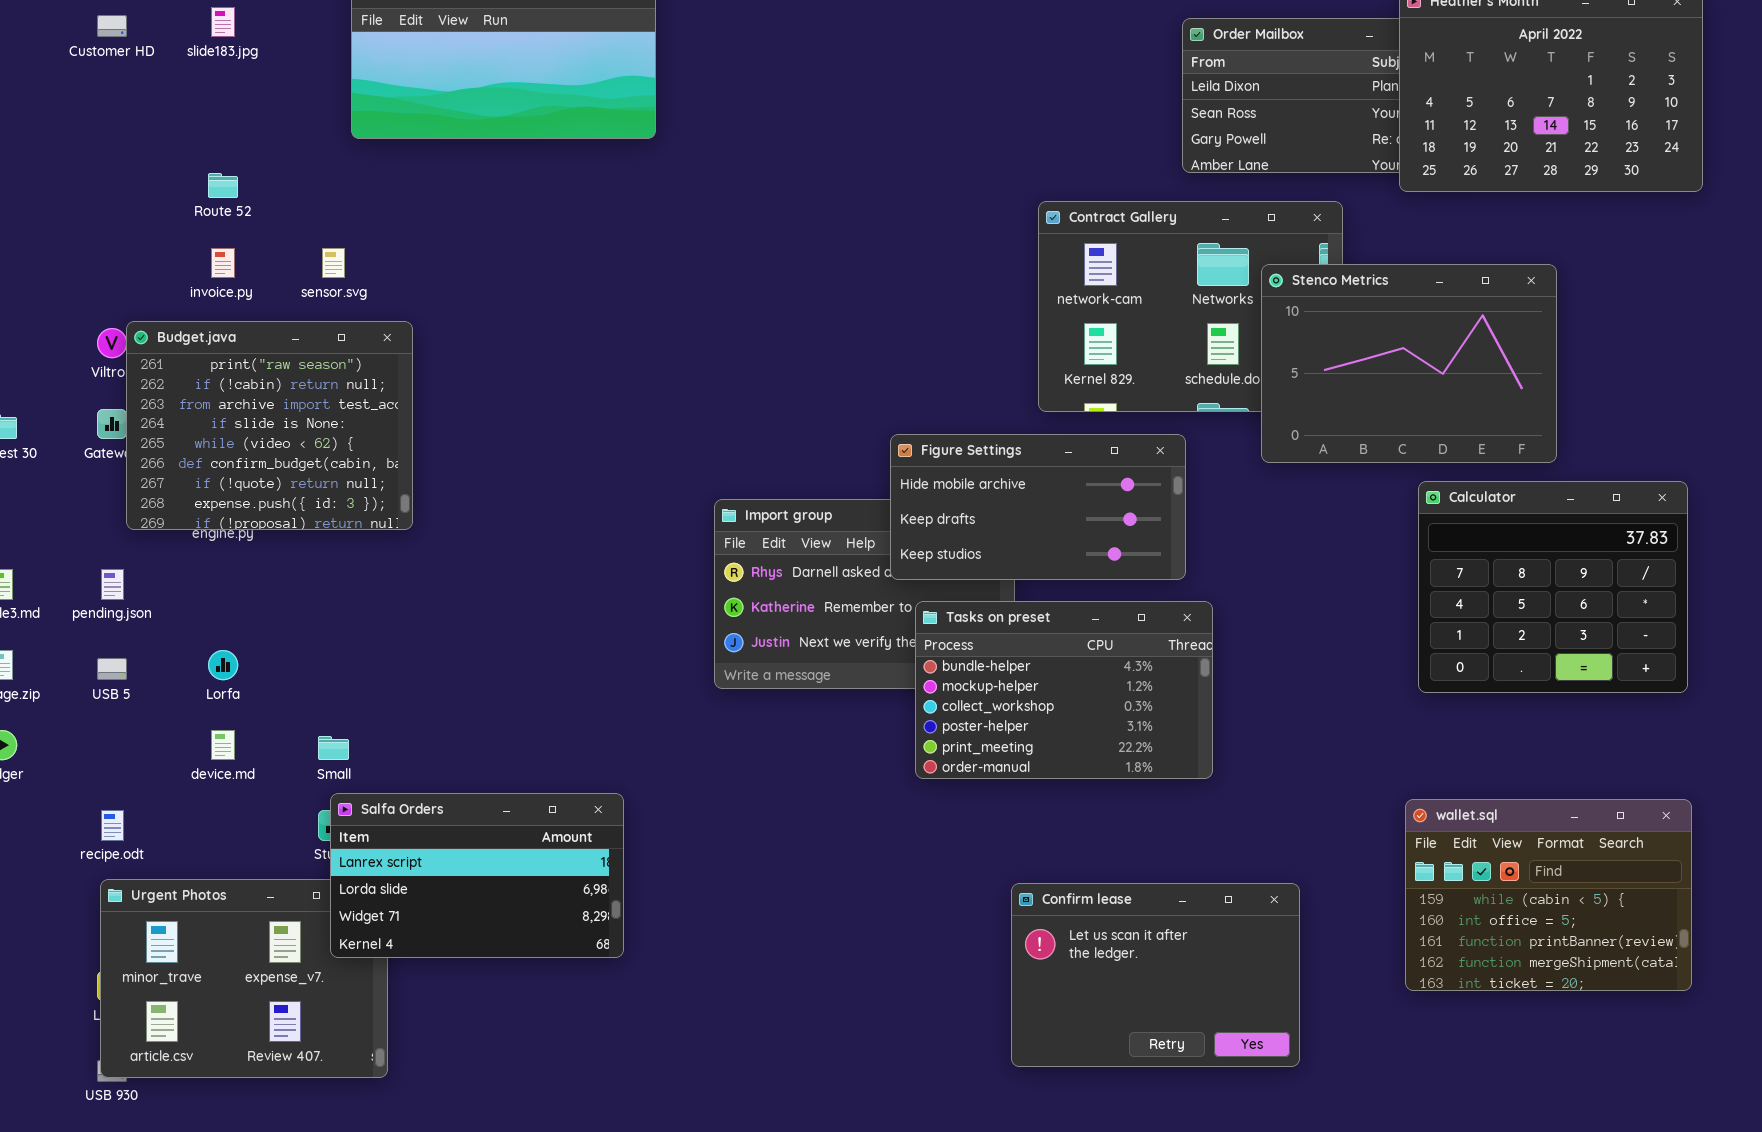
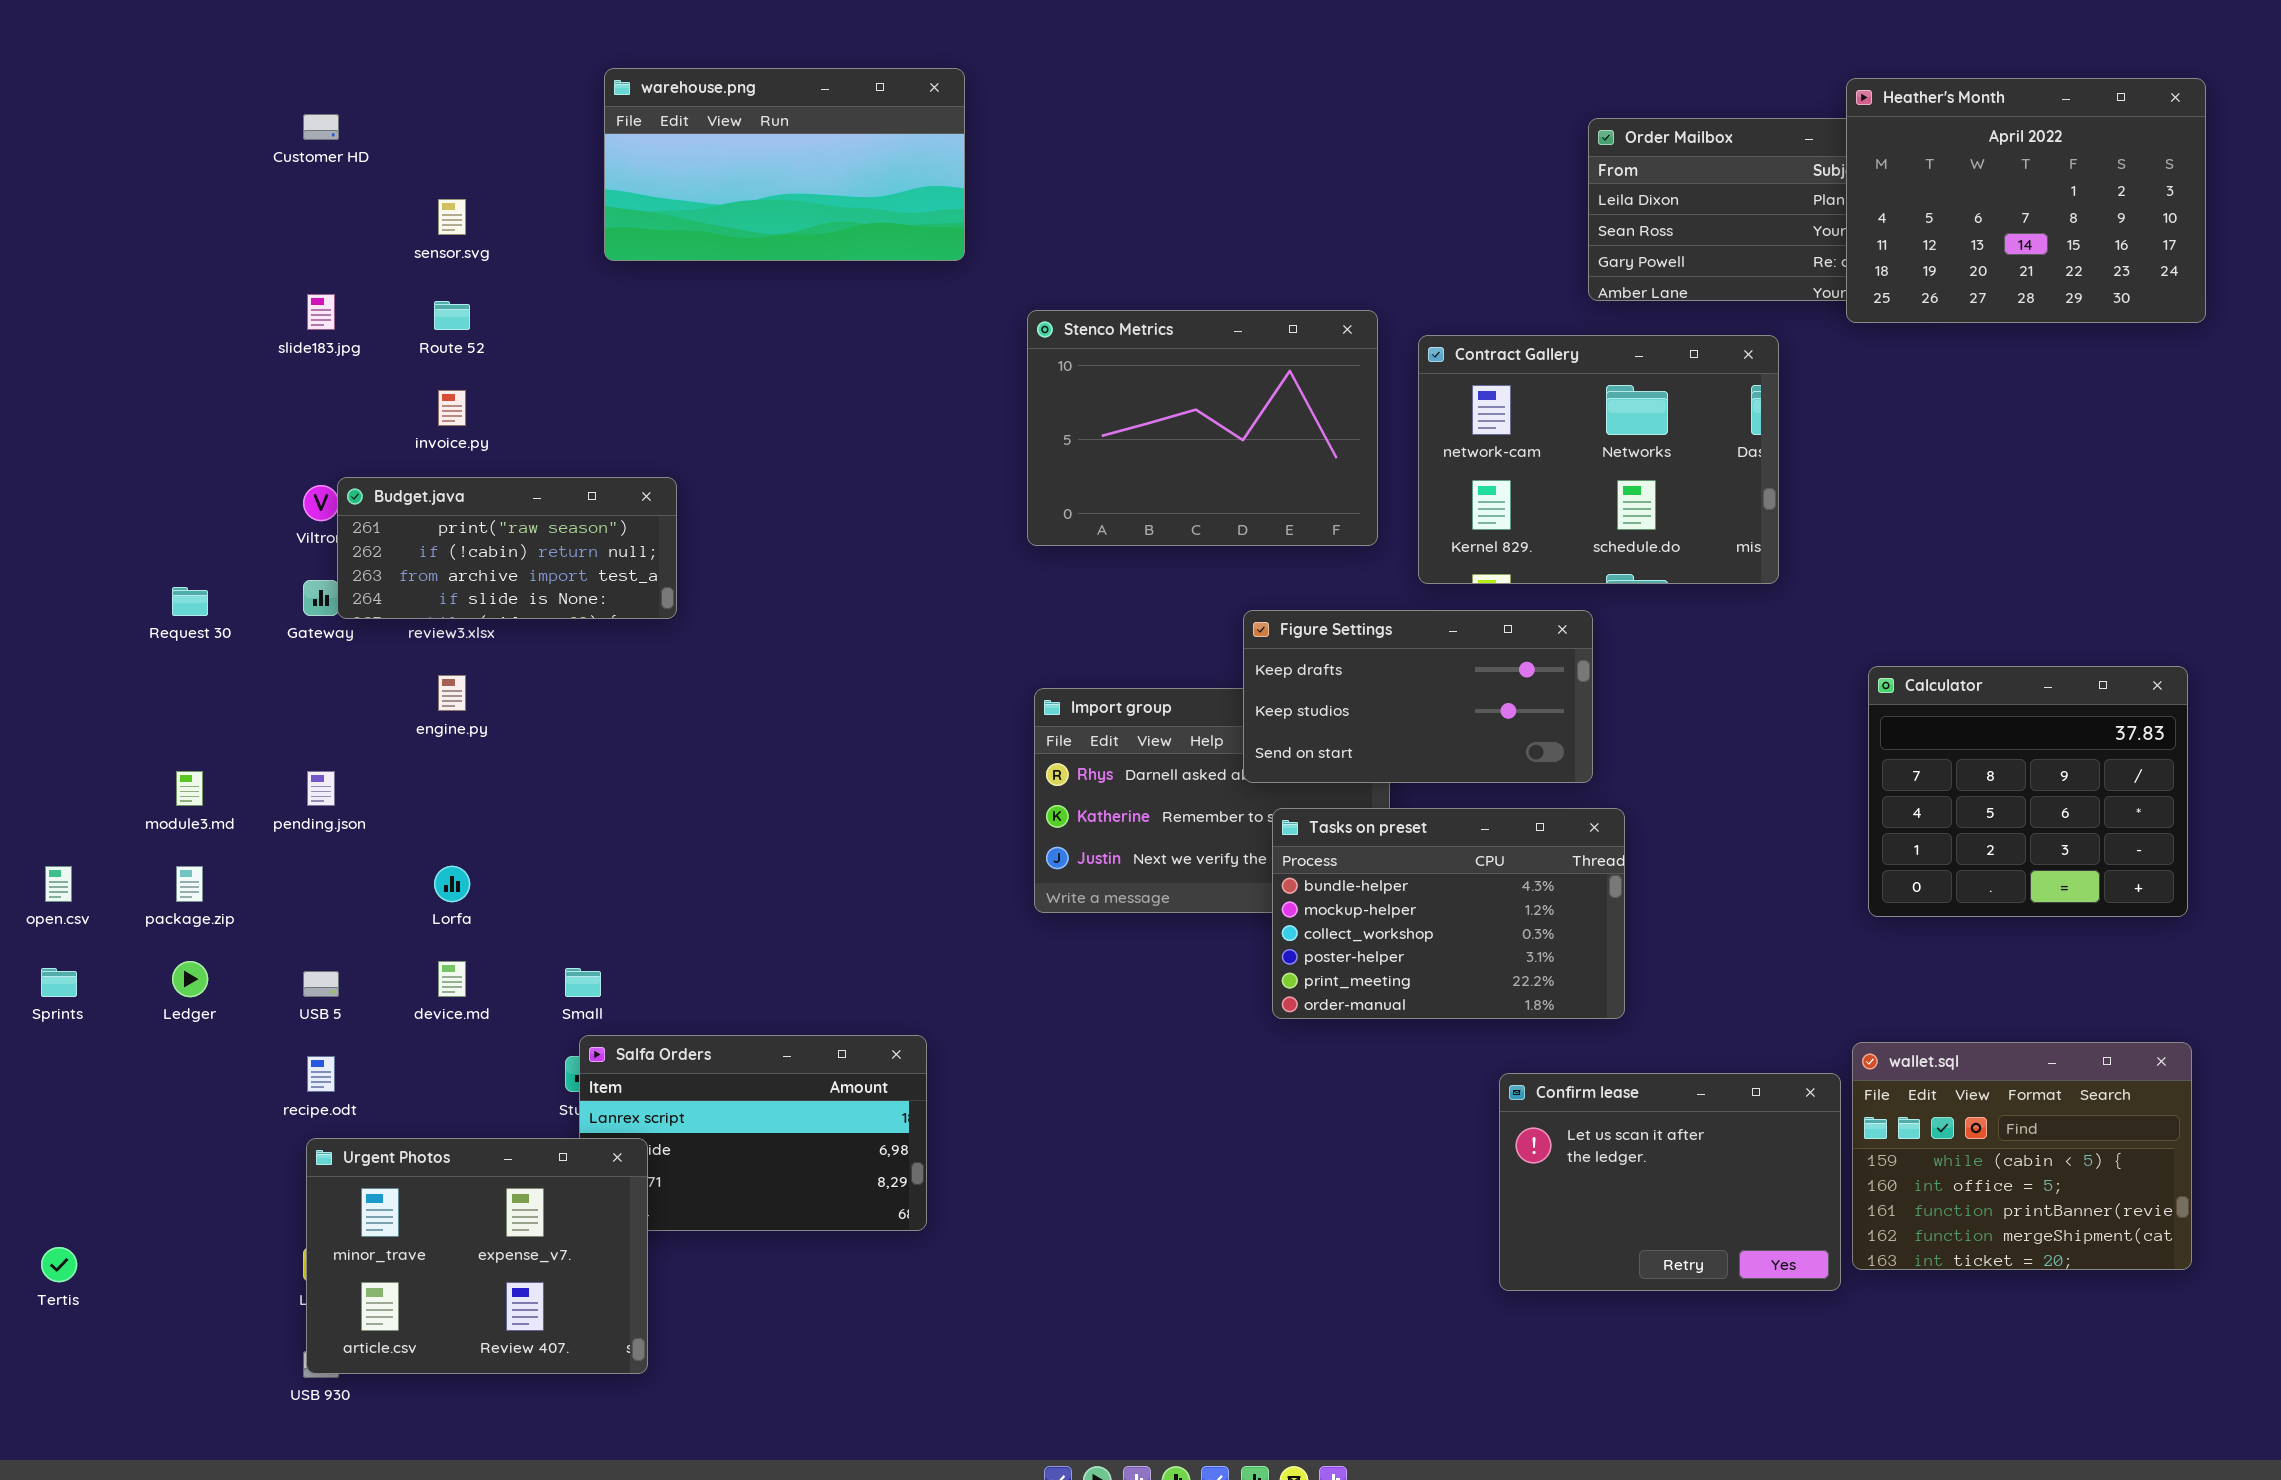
slide183.jpg: [211,7,235,37] -> [307,294,335,330], moved
sensor.svg: [322,248,345,278] -> [438,199,466,235], moved
Stenco Metrics: [1261,264,1557,463] -> [1027,310,1378,546], moved
Budget.java: [126,321,413,530] -> [337,477,677,619], resized
Figure Settings: [890,434,1186,580] -> [1243,610,1593,783], scrolled down 1 row
USB 5: [97,658,127,680] -> [303,971,339,997], moved
Urgent Photos: [100,879,388,1078] -> [306,1138,648,1374], raised
Confirm lease: [1011,883,1300,1067] -> [1499,1073,1841,1291], moved

